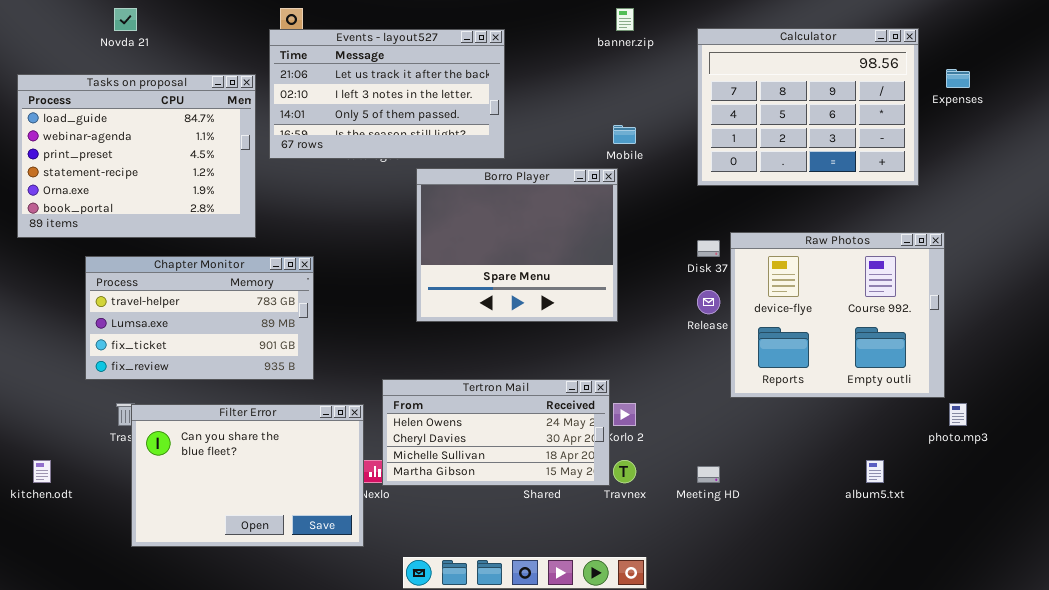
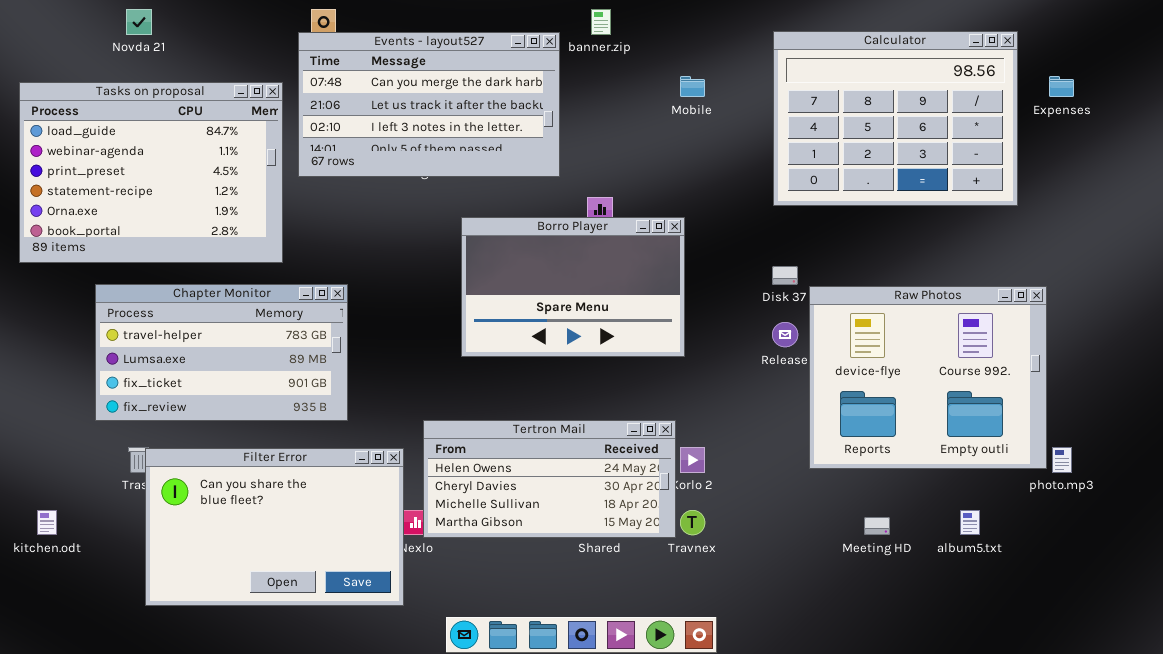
banner.zip: [616,8,634,31] -> [591,9,611,35], moved
Events - layout527: [269,29,505,159] -> [298,32,560,177], scrolled up 1 row
Mobile: [613,125,636,144] -> [680,76,705,97], moved
Borro Player: [416,168,618,322] -> [461,217,685,357], resized
Raw Photos: [730,232,945,398] -> [809,286,1047,469], moved
Meeting HD: [697,466,720,483] -> [864,517,890,535], moved

